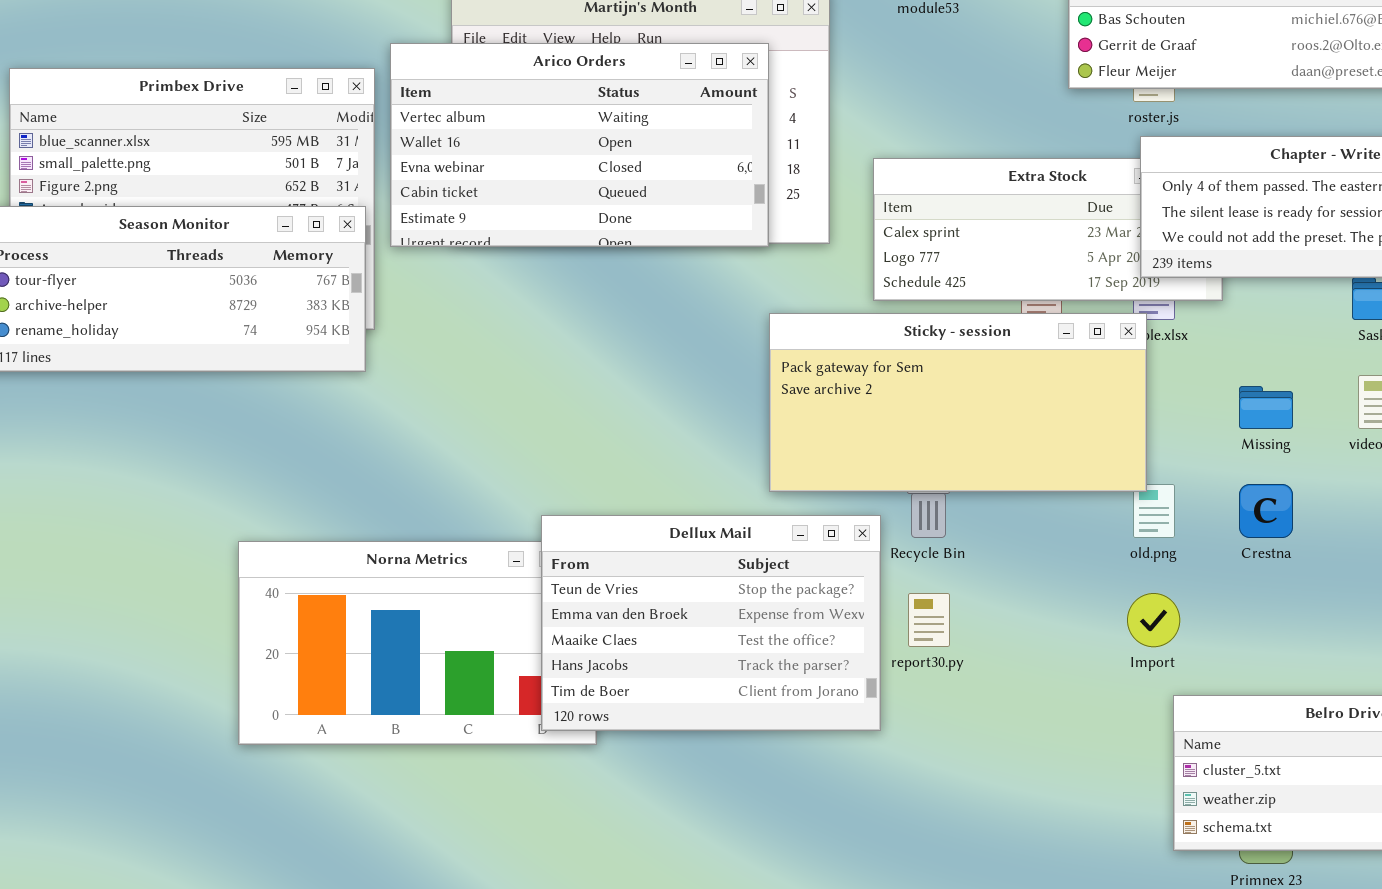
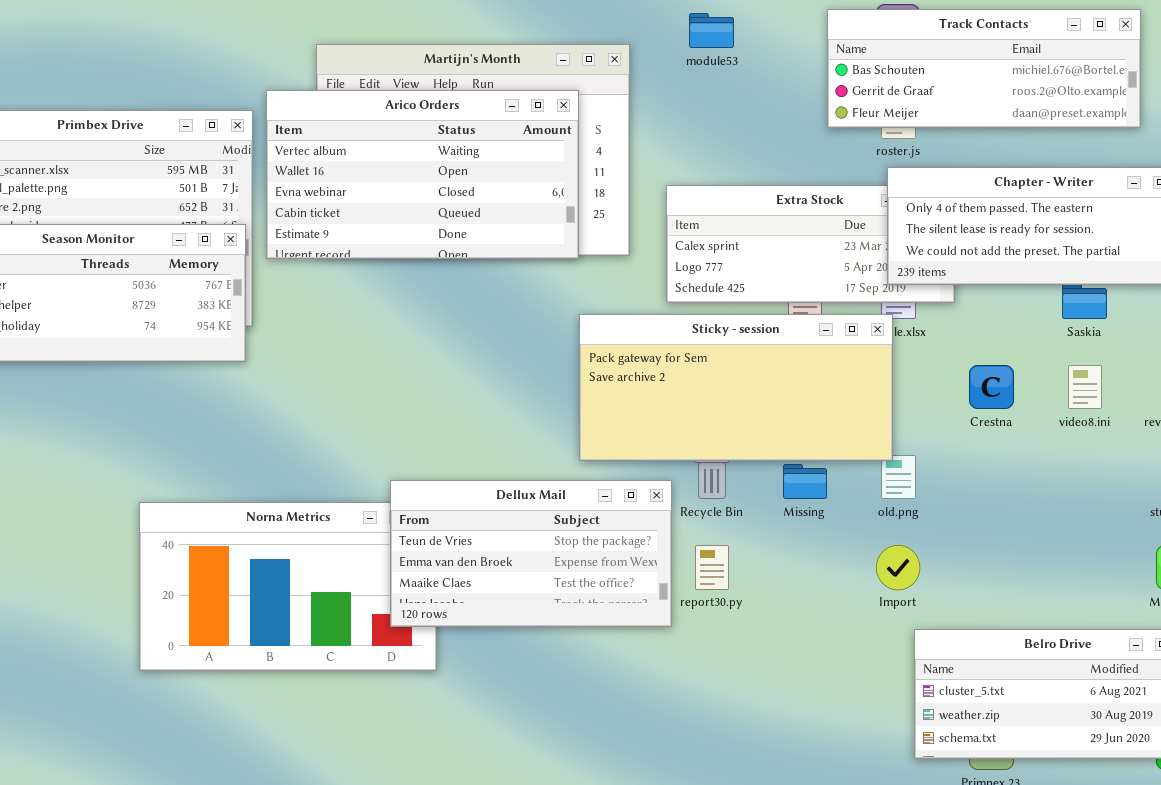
Missing: [1239,386,1293,429] -> [783,464,827,499], moved
Crestna: [1239,484,1293,538] -> [969,365,1014,409], moved
Dellux Mail: [541,515,881,731] -> [390,480,672,627], resized

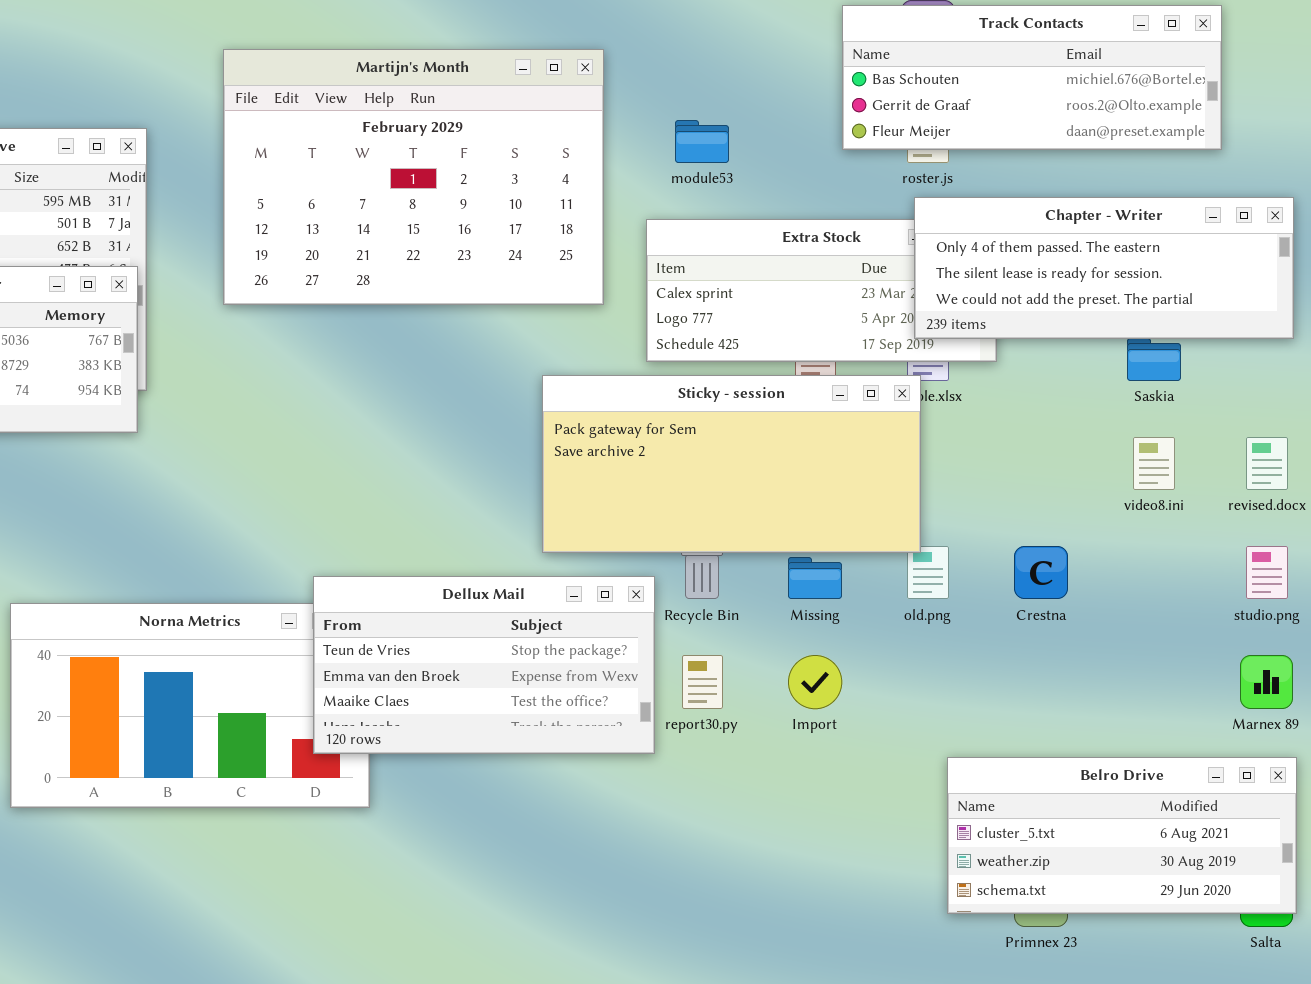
module53: [689,13,734,48] -> [675,120,729,163], moved
Arico Orders: [266,90,579,259] -> none, closed
Crestna: [969,365,1014,409] -> [1014,546,1068,599], moved
Import: [876,545,920,590] -> [788,655,842,709], moved

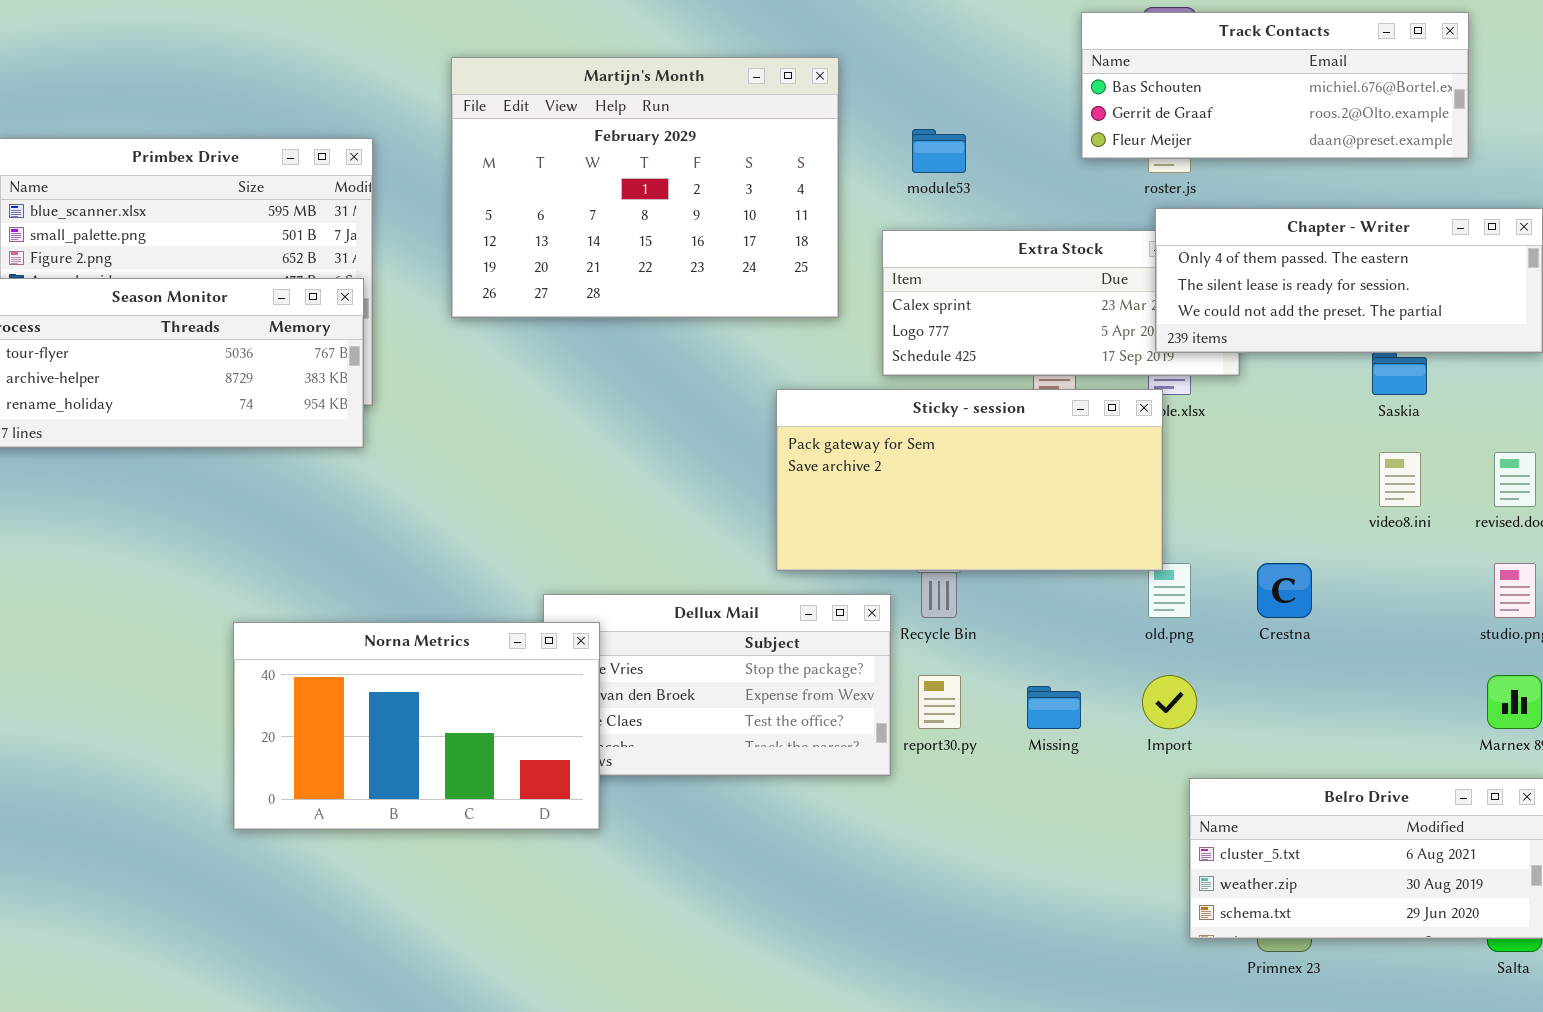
Missing: [788,557,842,599] -> [1027,686,1081,729], moved
Norna Metrics: [10,603,370,808] -> [233,622,600,830], raised
Import: [788,655,842,709] -> [1142,675,1197,729], moved

